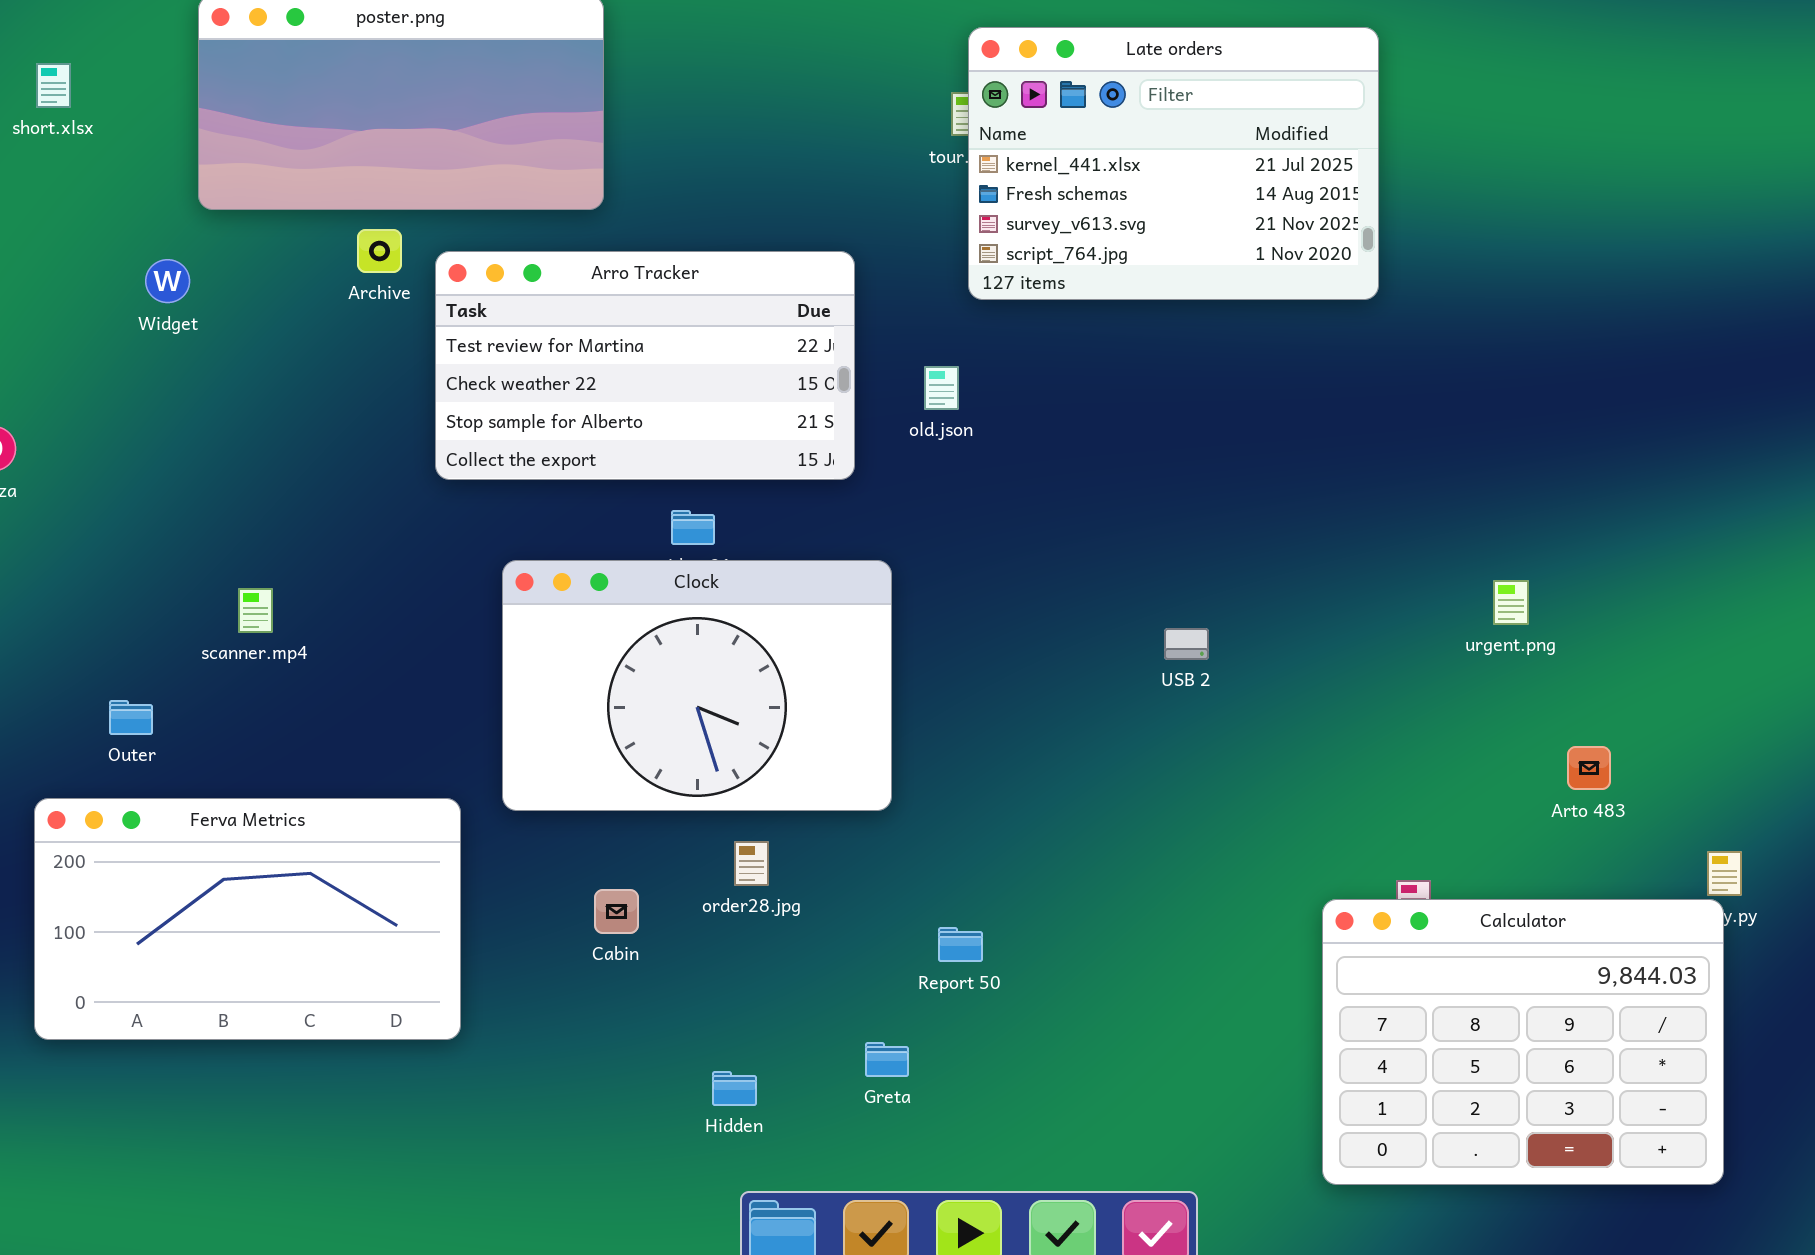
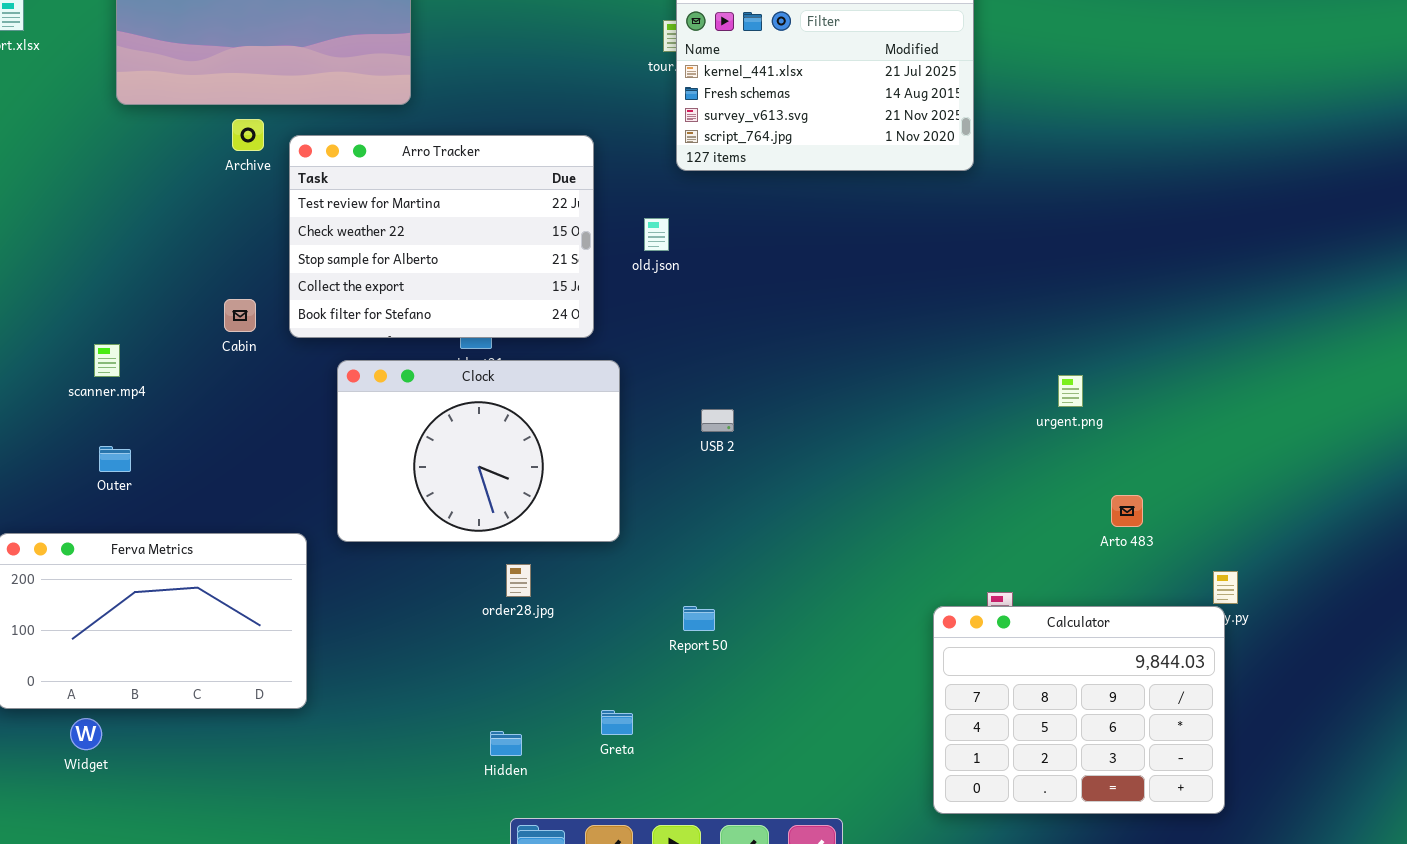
Arro Tracker: [435,251,855,480] -> [289,135,594,338], resized
Widget: [145,259,190,303] -> [70,718,102,750], moved
scanner.mp4: [238,588,273,633] -> [94,344,120,377], moved
USB 2: [1164,628,1209,660] -> [701,409,734,432], moved
Outer: [109,700,153,735] -> [99,446,131,472], moved
Cabin: [594,889,639,934] -> [224,299,256,332], moved
Report 50: [938,927,983,962] -> [683,606,715,631], moved

